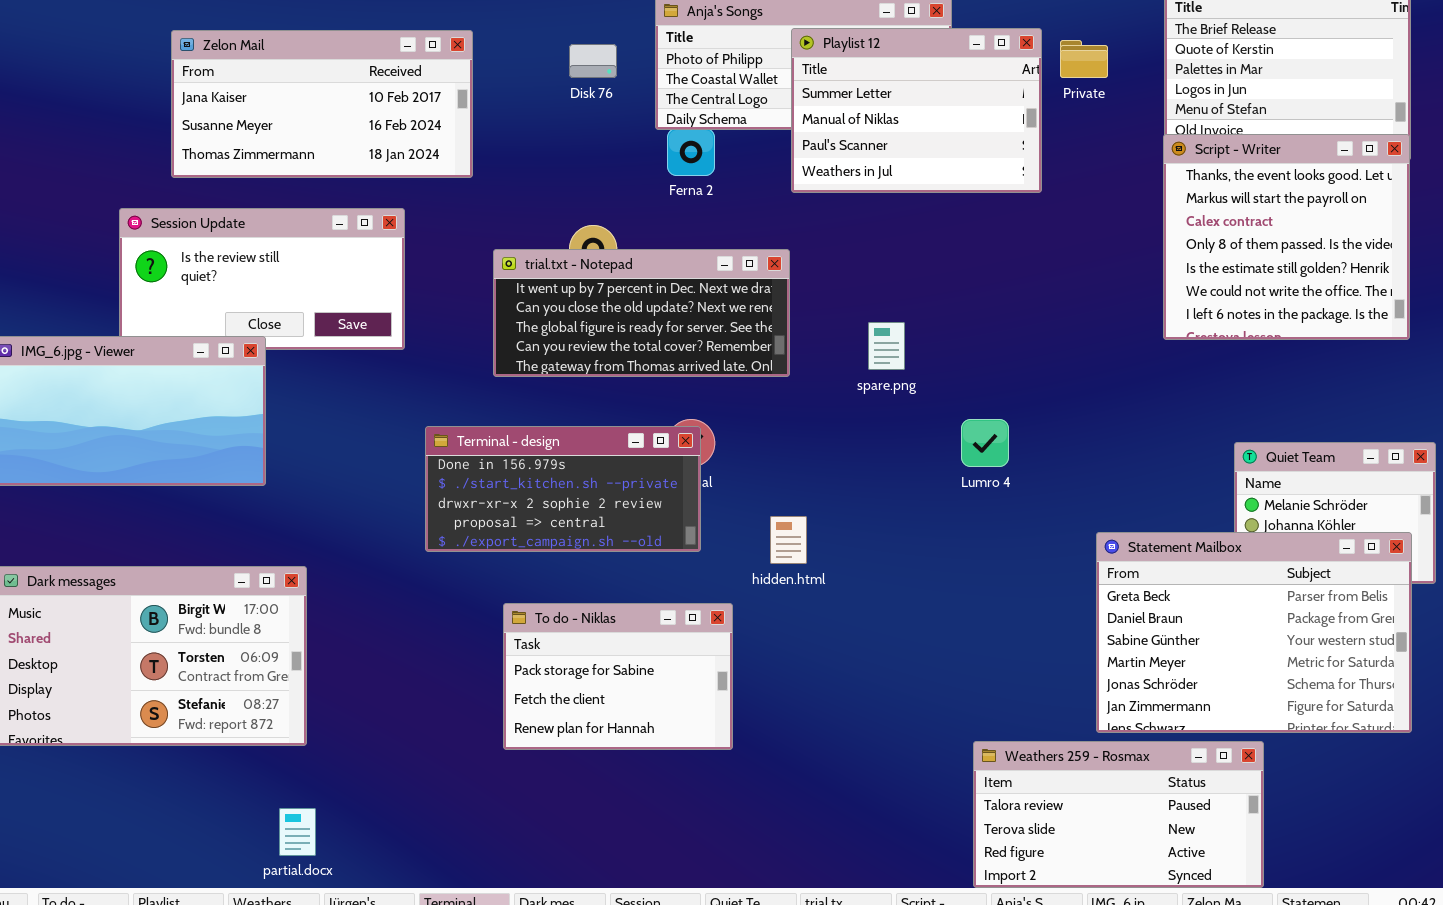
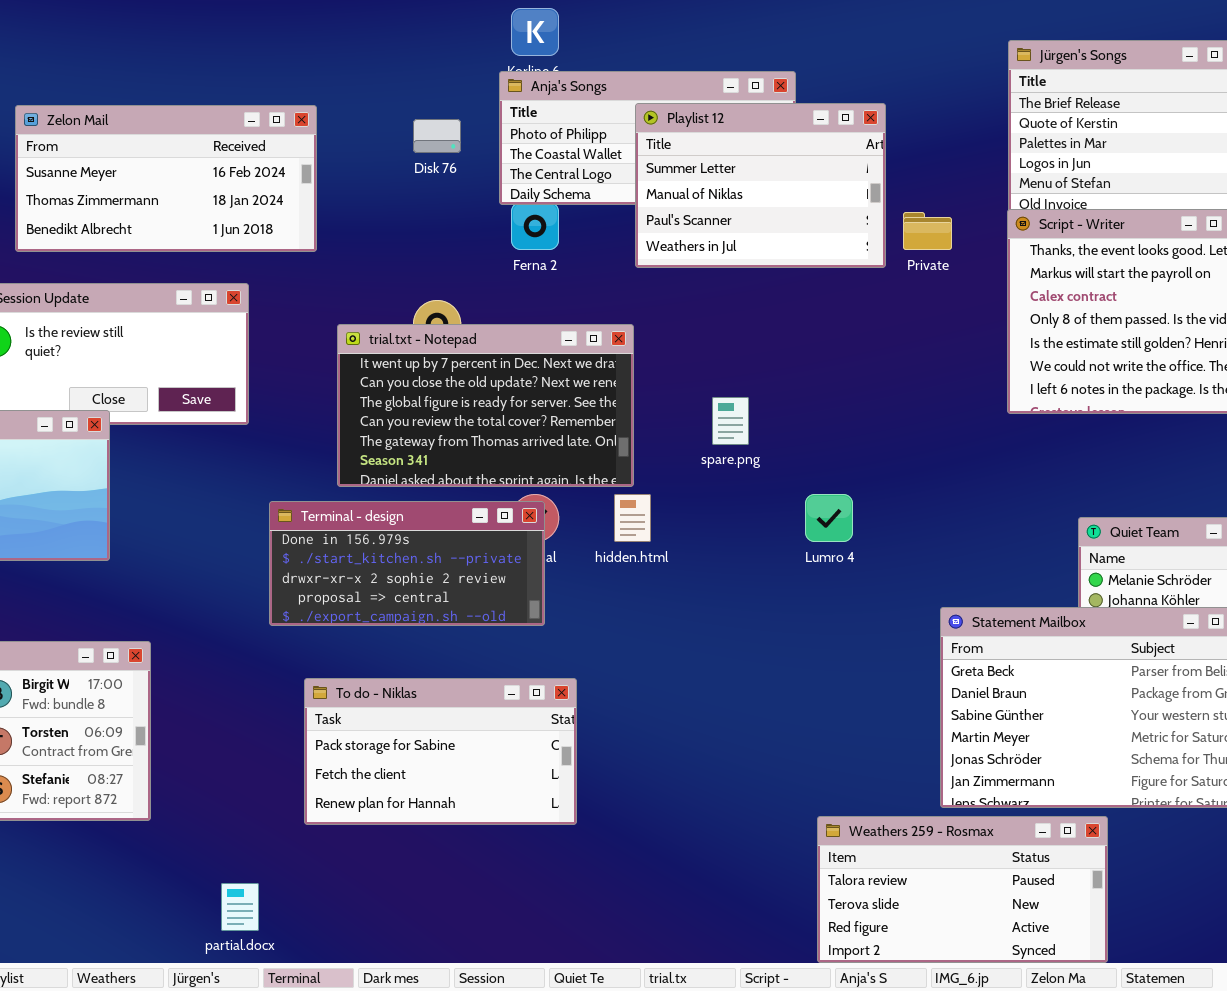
Zelon Mail: [171,30,473,178] -> [15,105,317,252], scrolled down 1 row
Private: [1060,40,1108,78] -> [903,212,952,250], moved
trial.txt - Notepad: [493,249,790,377] -> [337,324,634,487], resized
hidden.html: [770,516,807,564] -> [614,494,651,542], moved
To do - Niklas: [503,603,733,750] -> [304,678,577,825], resized
partial.docx: [279,808,316,856] -> [221,883,259,931], moved

